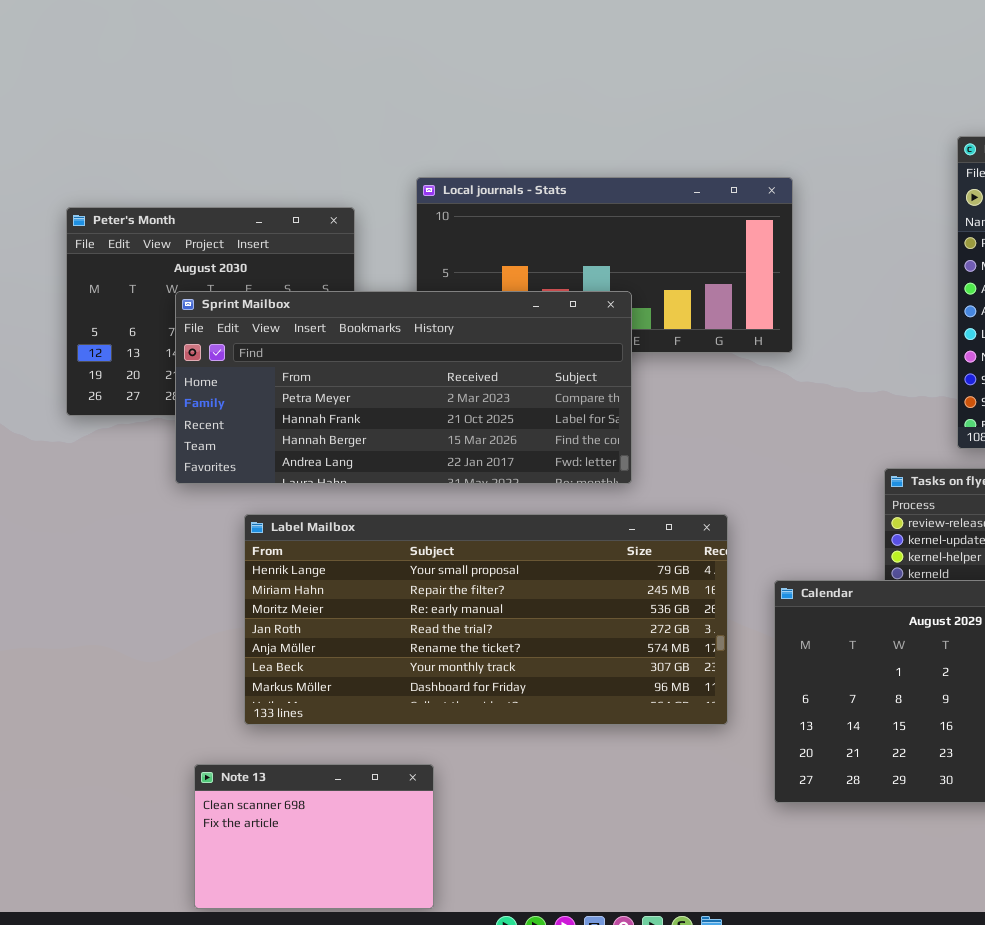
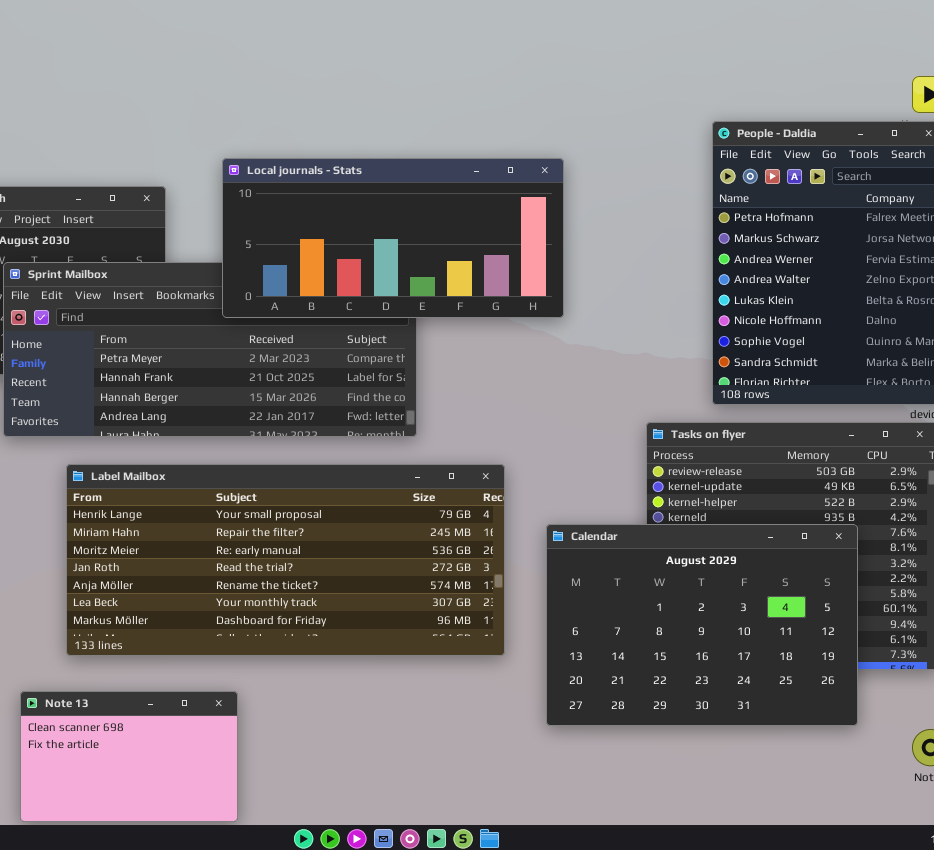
Local journals - Stats: [416,177,793,353] -> [222,158,564,318], raised

